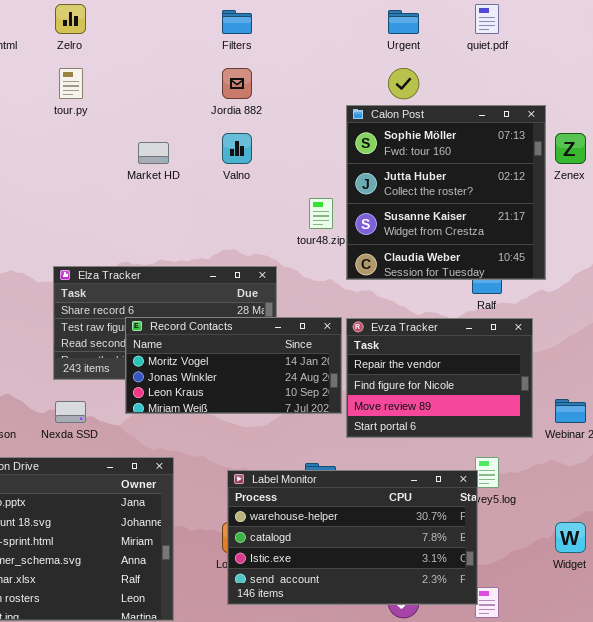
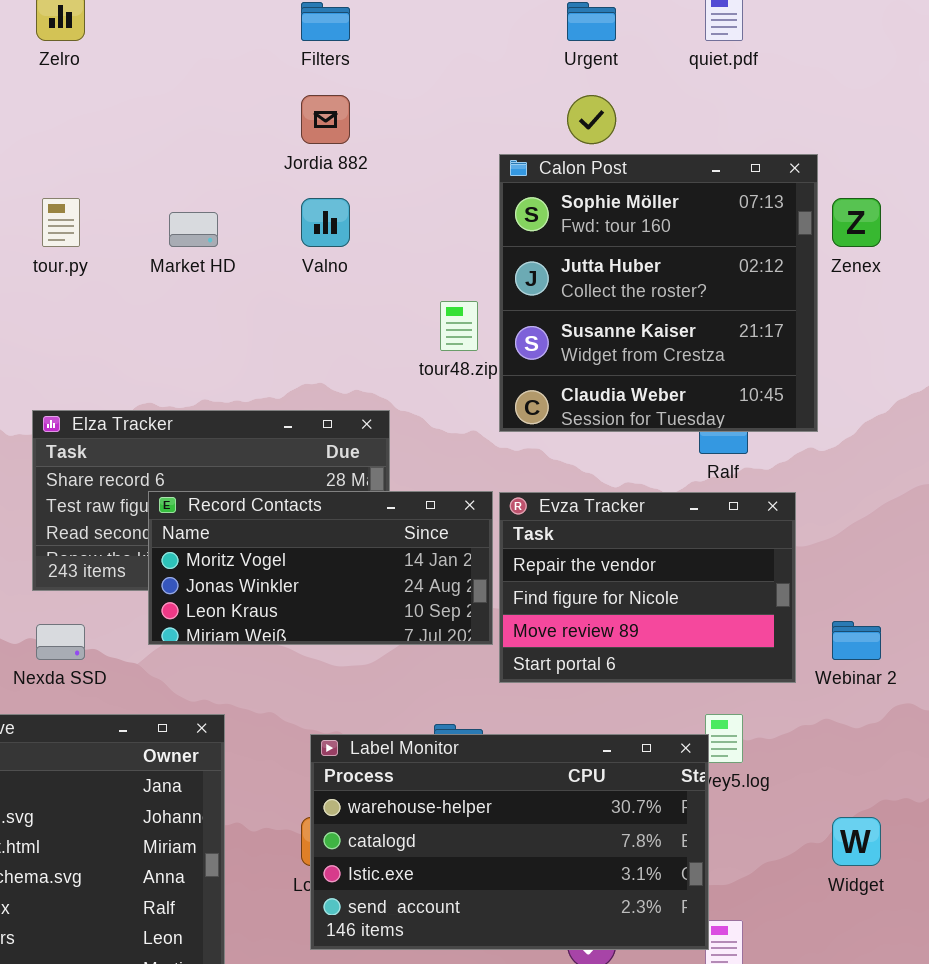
tour.py: [59,68,83,99] -> [42,198,80,247], moved

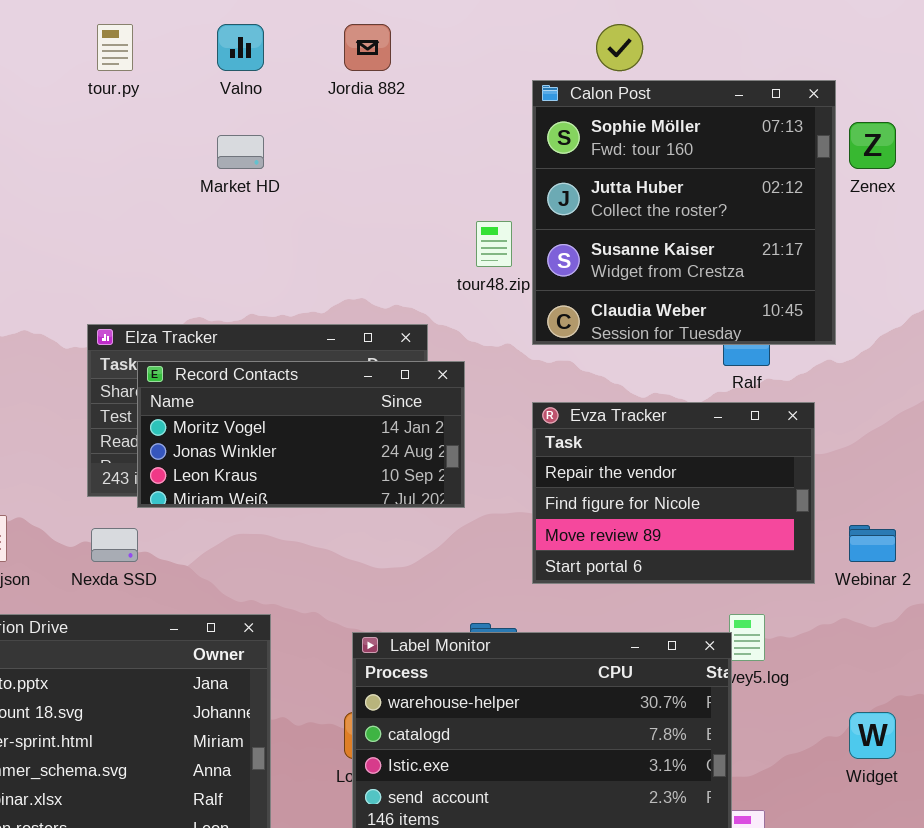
tour.py: [42,198,80,247] -> [97,24,133,71], moved
Valno: [301,198,350,247] -> [217,24,264,71], moved
Record Contacts: [148,491,493,645] -> [137,361,465,508], moved

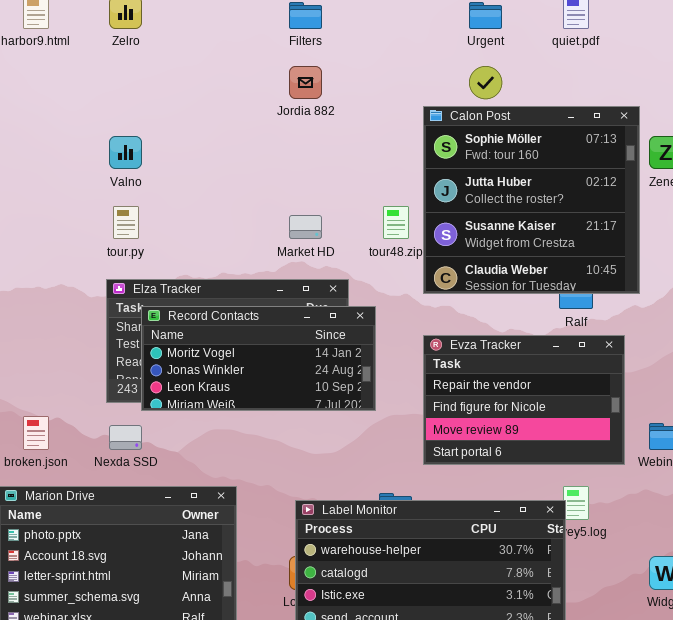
tour.py: [97,24,133,71] -> [113,206,139,239], moved
Valno: [217,24,264,71] -> [109,136,142,169], moved
Market HD: [217,135,264,169] -> [289,215,322,239], moved

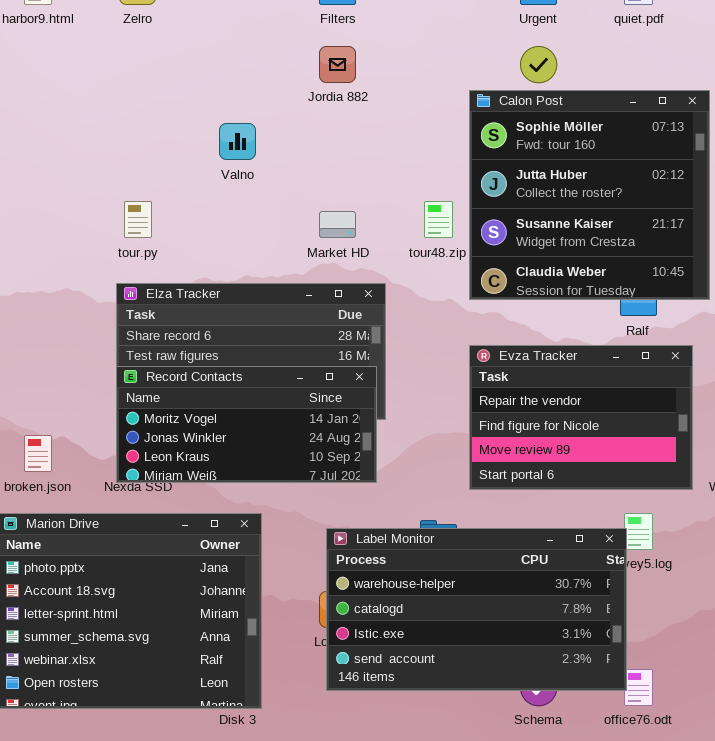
Valno: [109,136,142,169] -> [219,123,256,160], moved
Record Contacts: [141,306,376,411] -> [116,366,377,483], moved

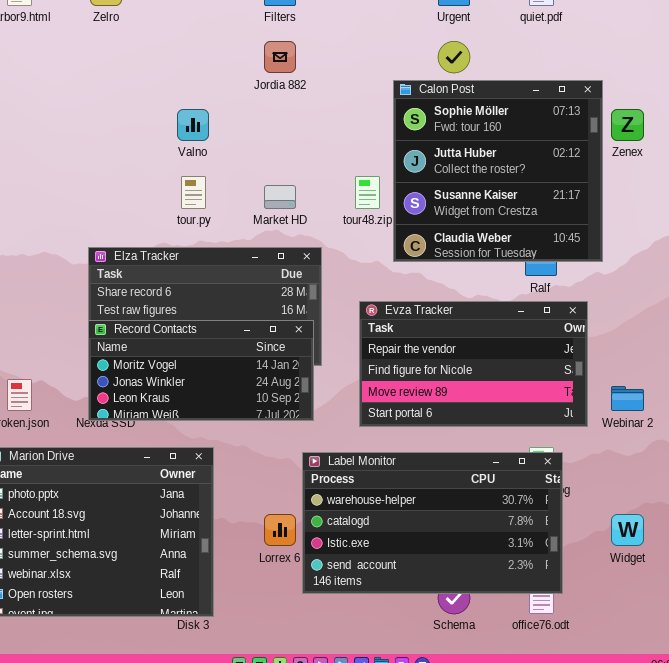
tour.py: [124,201,152,238] -> [181,176,206,209], moved
Evza Tracker: [469,345,693,490] -> [359,301,588,427], resized
Label Monitor: [326,528,627,691] -> [302,452,563,594], moved

